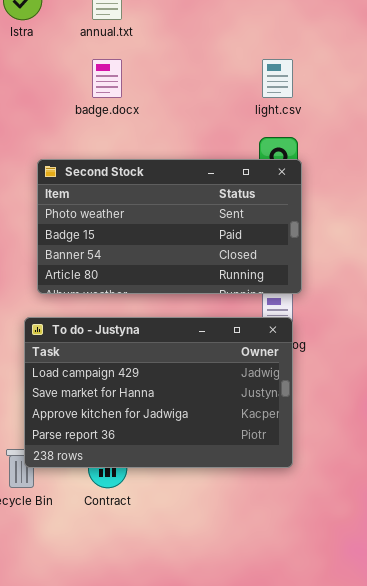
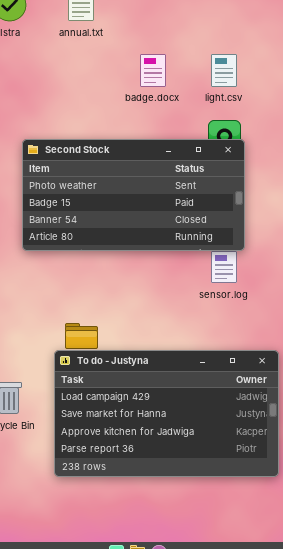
badge.docx: [92,59,122,98] -> [140,54,166,87], moved
To do - Justyna: [24,317,293,468] -> [54,350,279,477], moved

